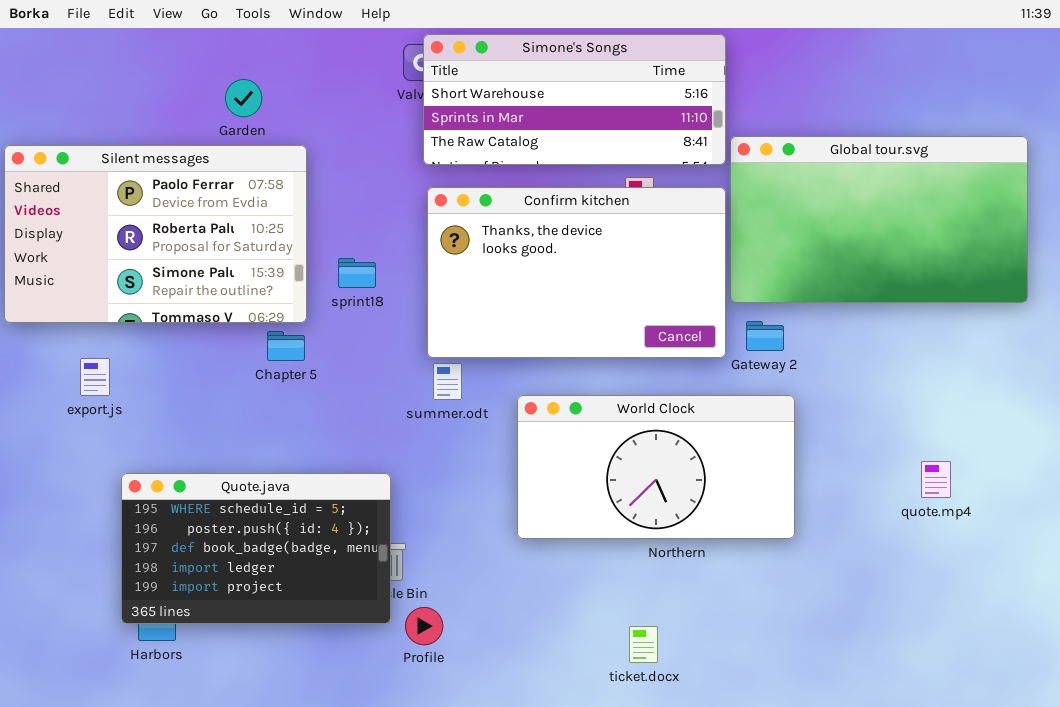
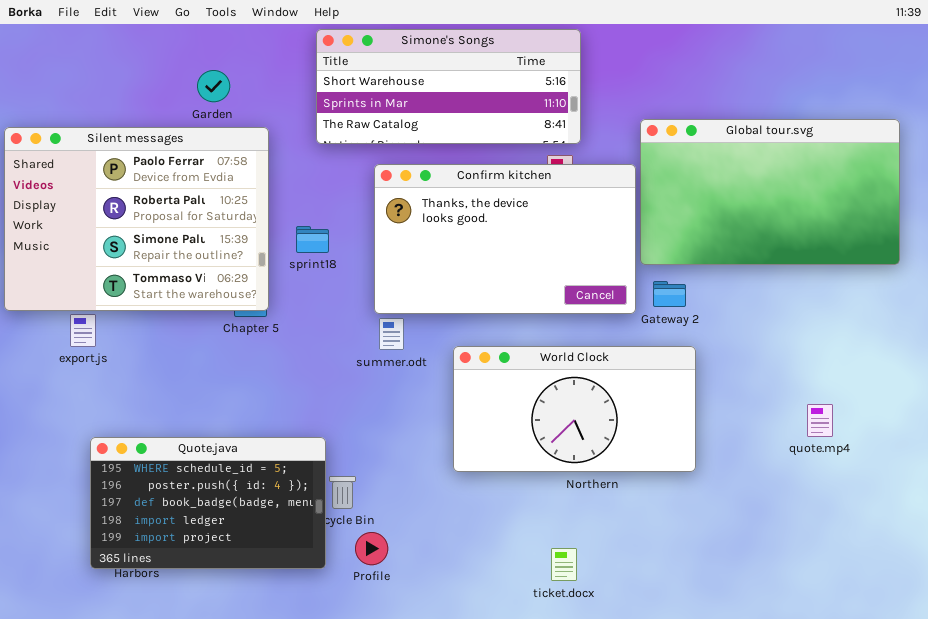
Simone's Songs: [423,34,726,165] -> [316,29,581,144], moved
Silent messages: [4,145,307,323] -> [4,127,269,311], resized
Quote.java: [121,473,391,624] -> [90,437,326,569], moved

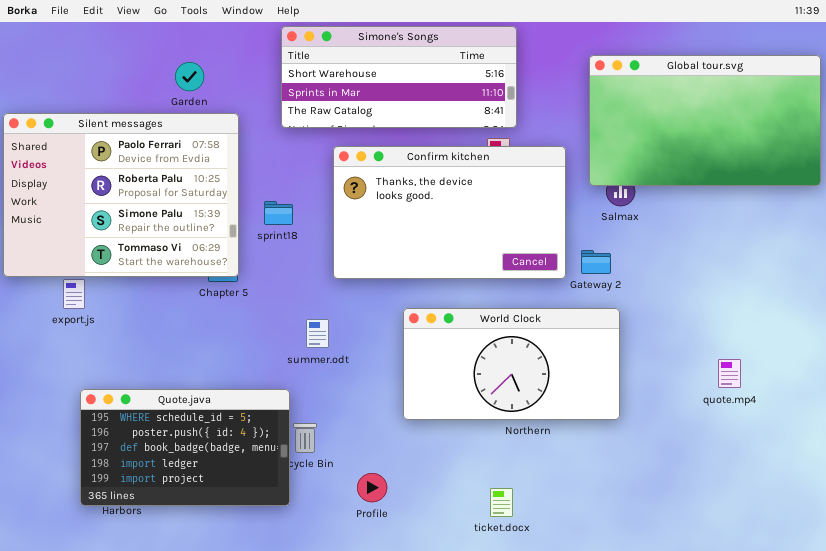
Global tour.svg: [640,119,900,265] -> [589,55,821,186], moved
summer.odt: [379,318,404,350] -> [306,319,329,348], moved
Profile: [355,532,388,565] -> [357,473,387,502], moved

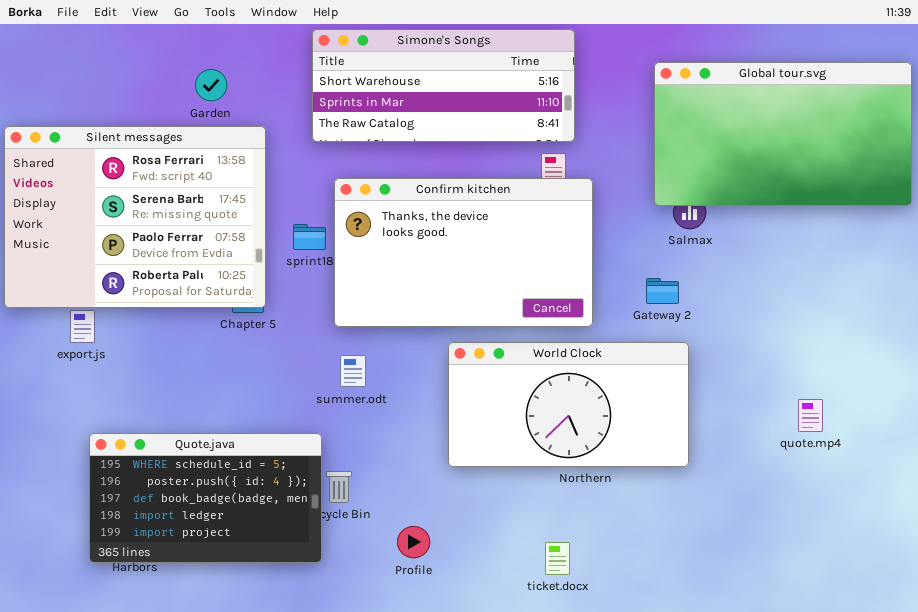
Silent messages: [3,113,239,277] -> [4,126,266,308], scrolled up 2 rows
Confirm kitchen: [333,146,566,279] -> [334,178,593,327], moved

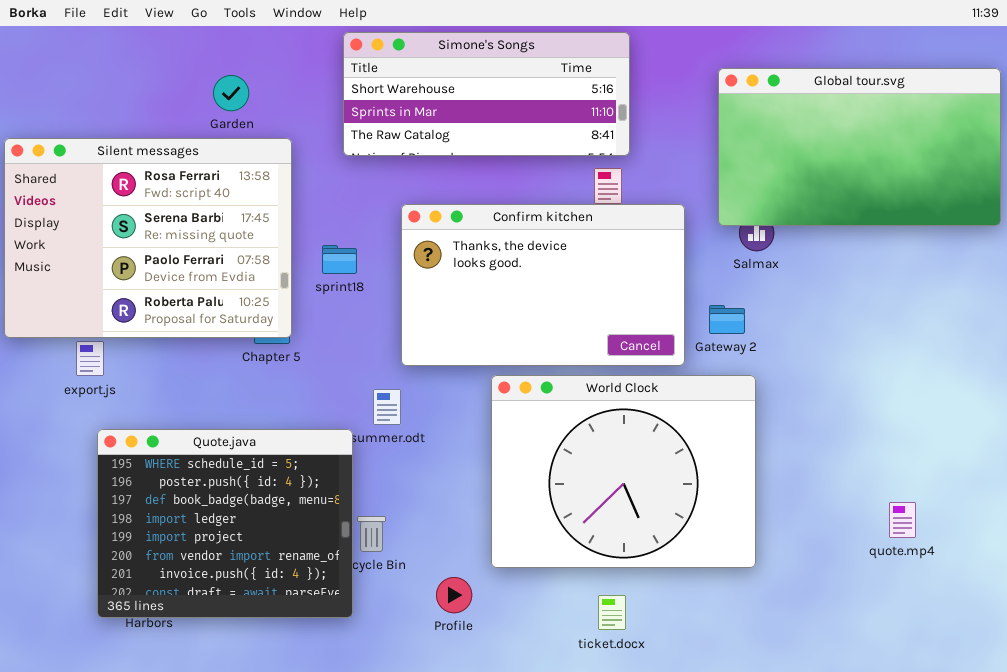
Confirm kitchen: [334,178,593,327] -> [401,204,685,366], moved
World Clock: [448,342,689,467] -> [491,375,756,568], resized
quote.mp4: [798,399,823,432] -> [889,502,916,538], moved
Quote.java: [89,433,322,563] -> [97,429,353,618], resized

